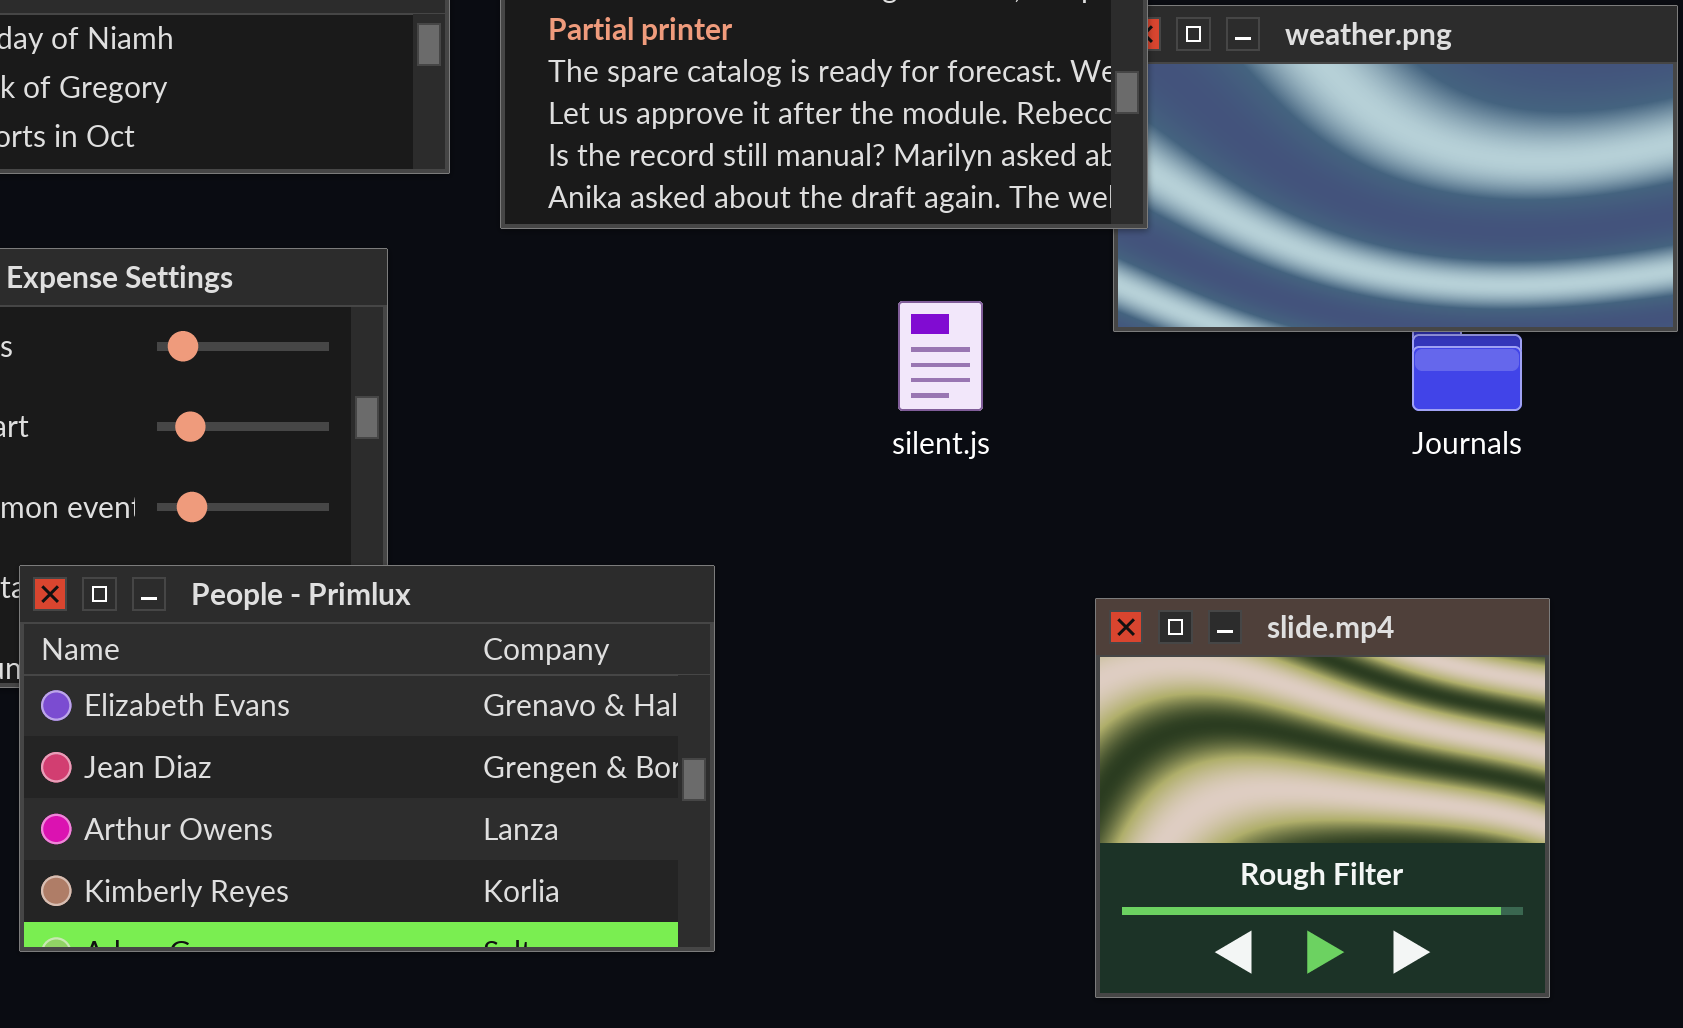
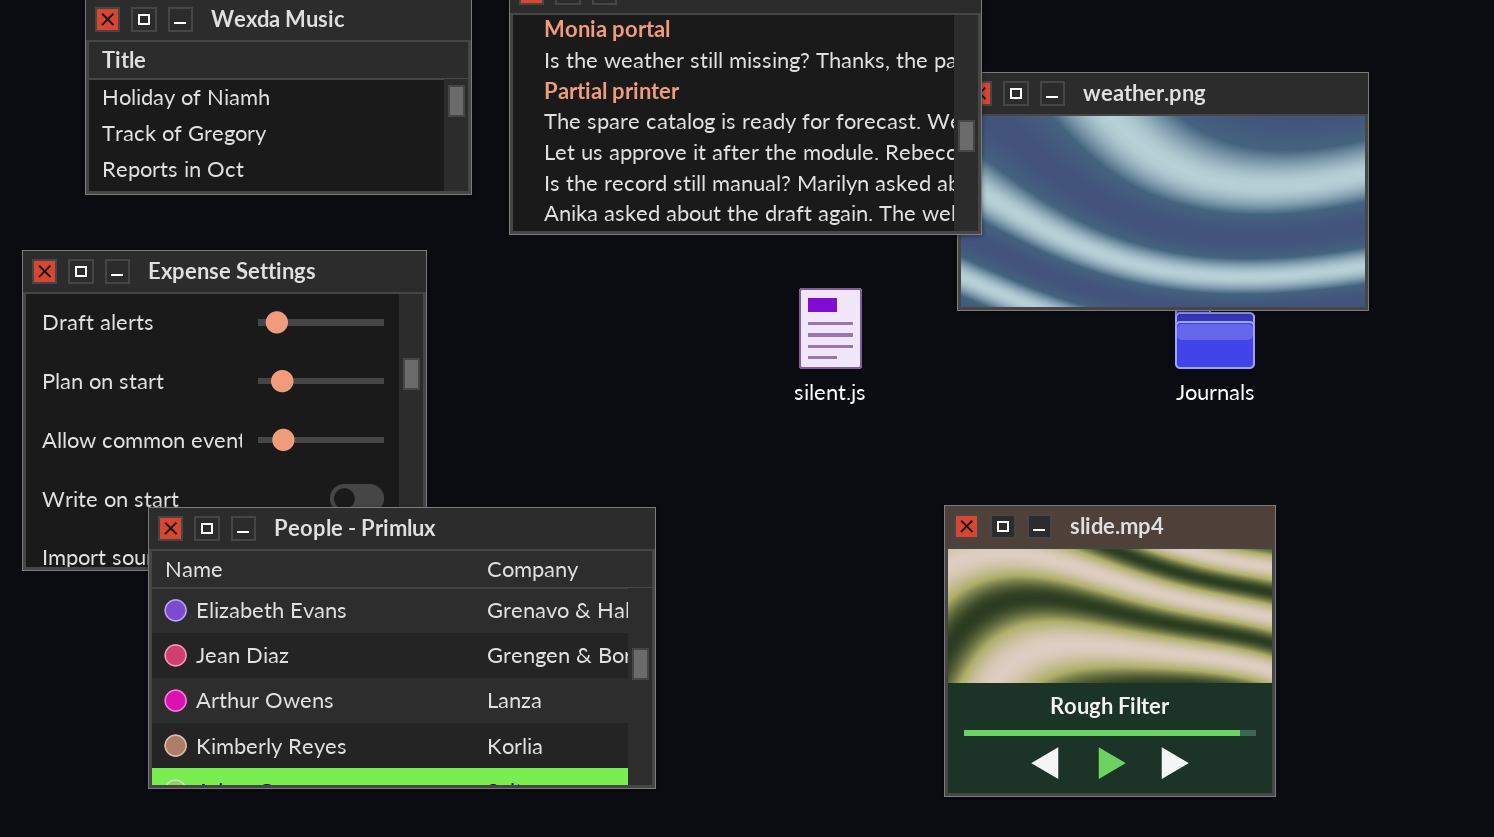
People - Primlux: [19,565,715,952] -> [148,507,656,789], moved

